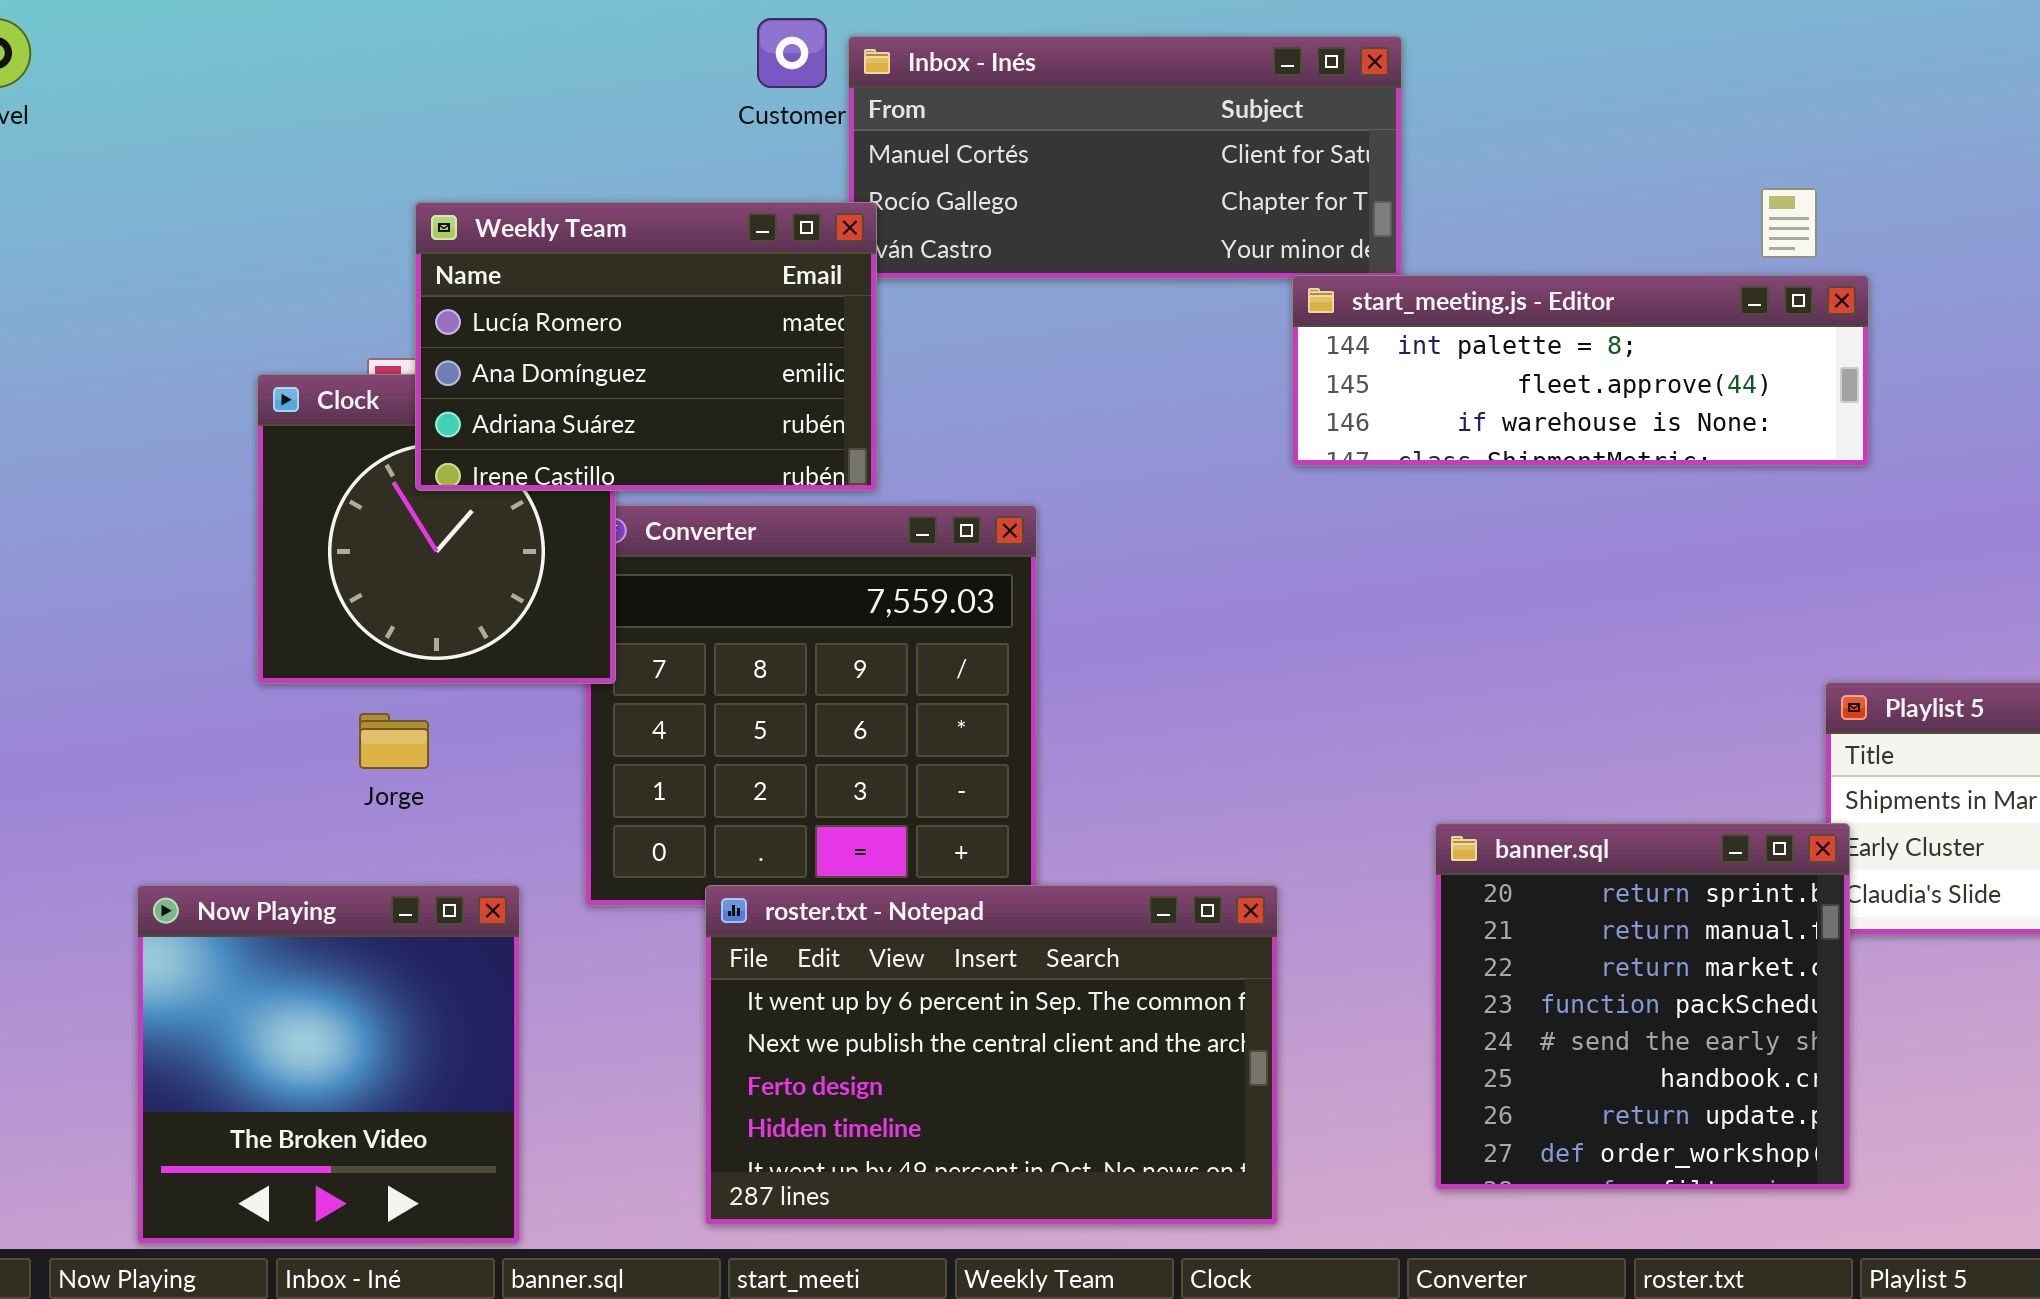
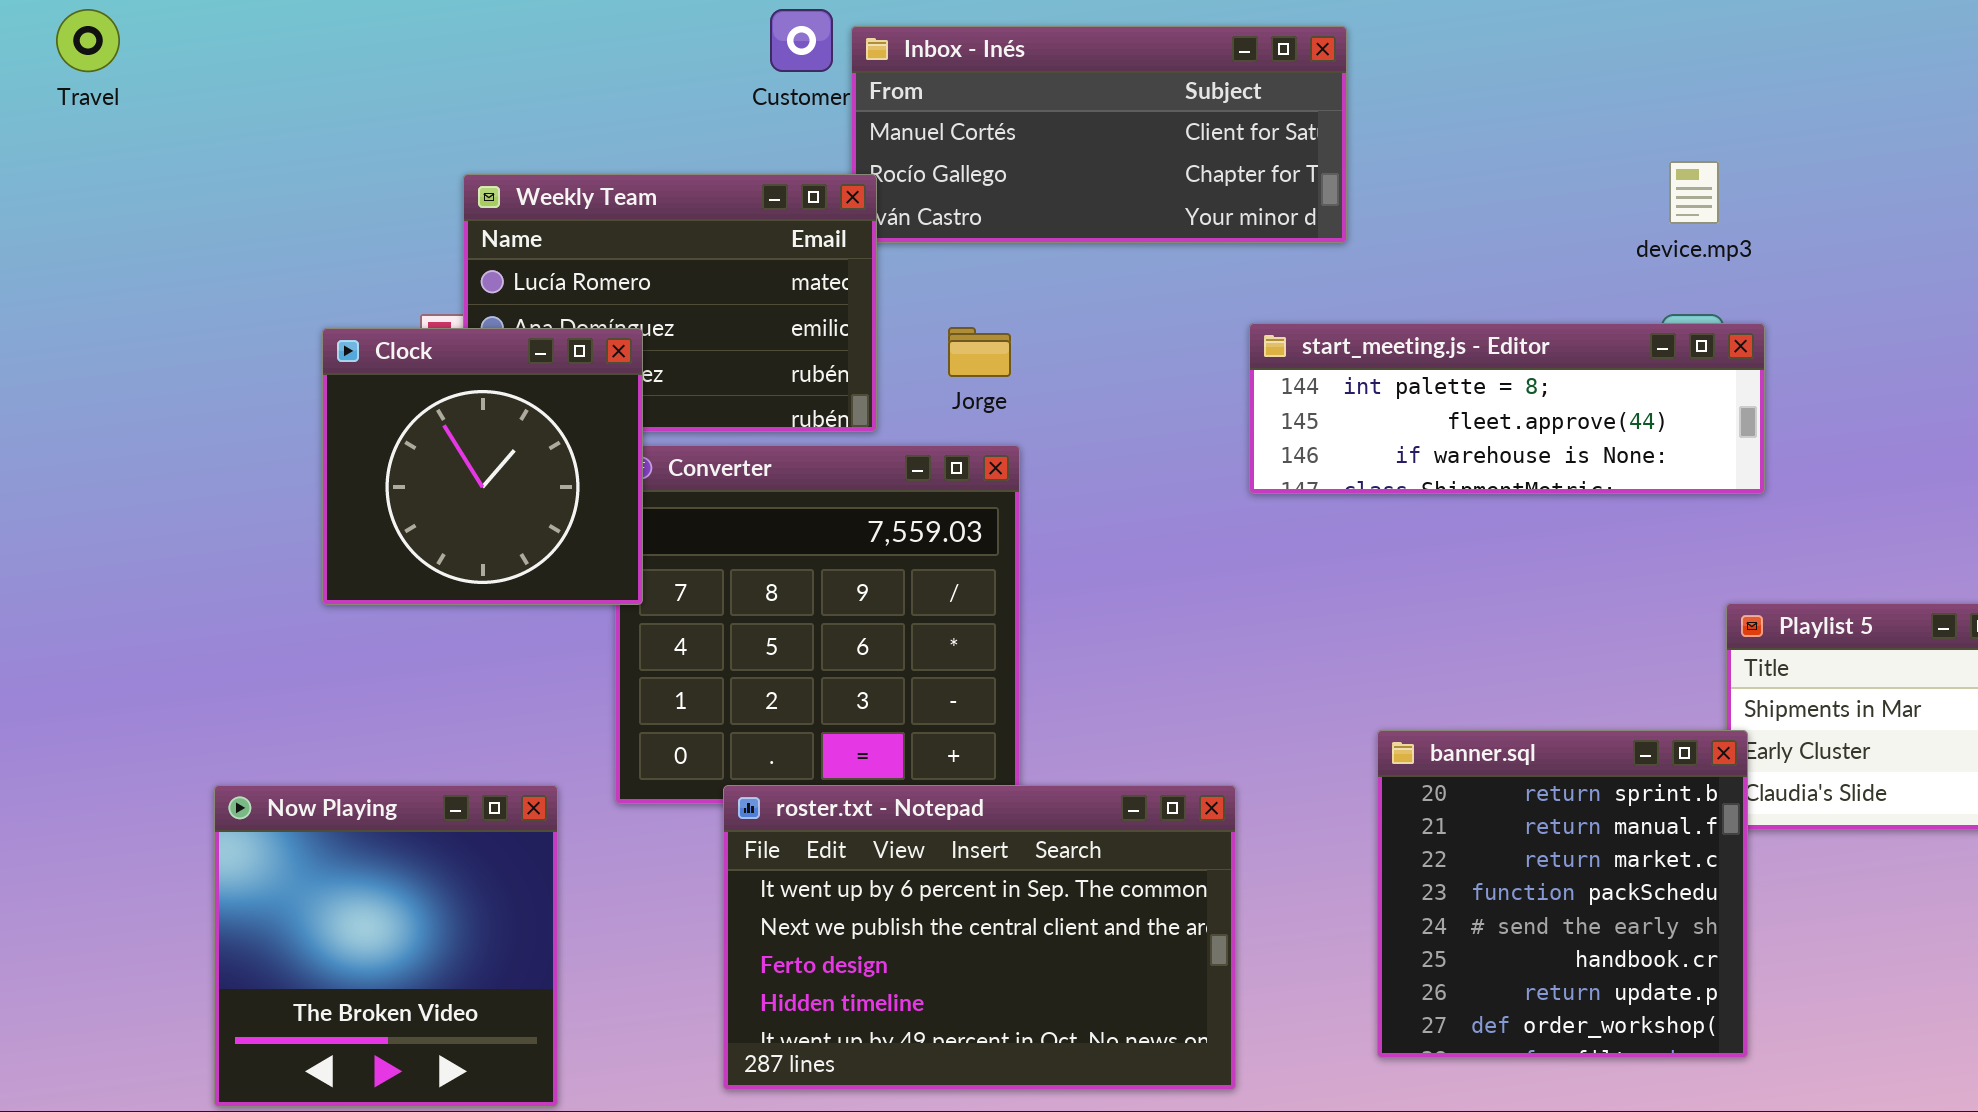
start_meeting.js - Editor: [1292,275,1869,466] -> [1249,323,1765,494], moved
Clock: [257,374,616,684] -> [322,328,643,605], raised
Jorge: [359,713,429,769] -> [948,327,1011,377], moved

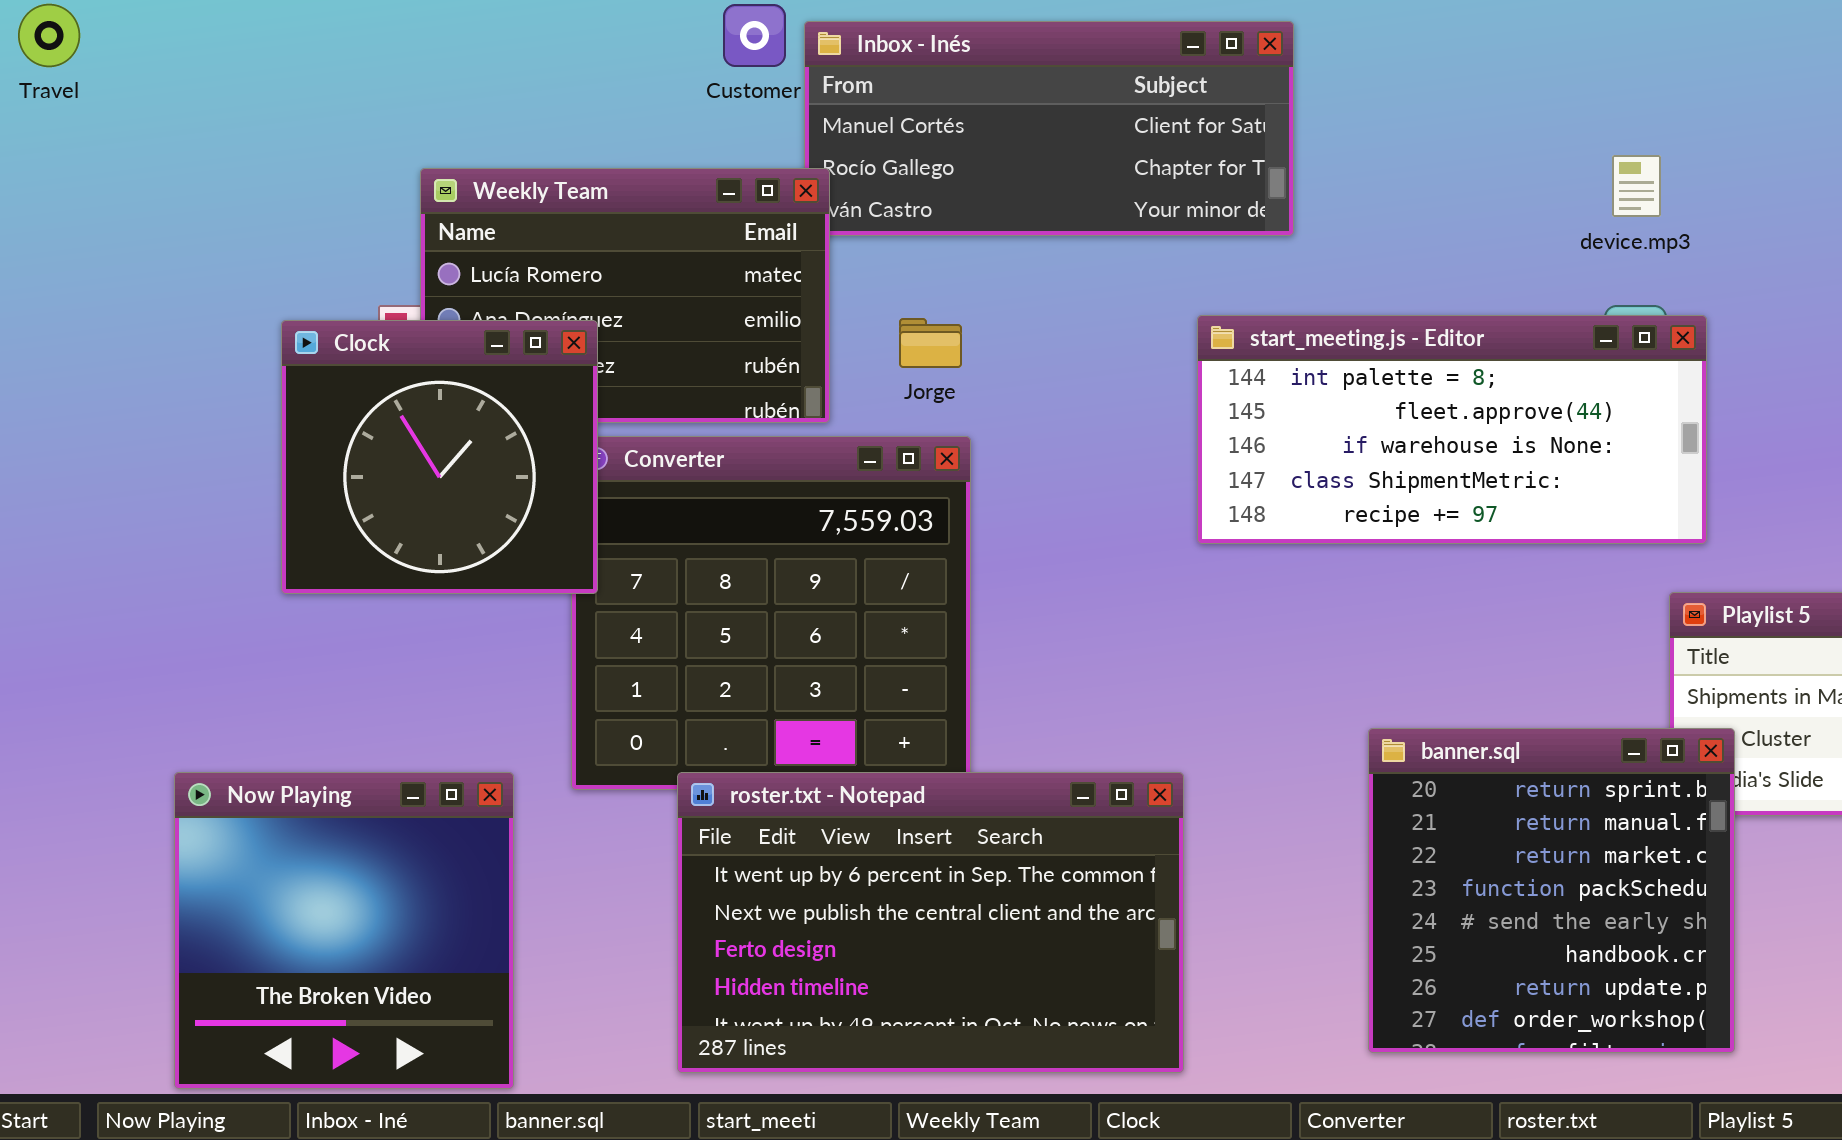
start_meeting.js - Editor: [1249,323,1765,494] -> [1197,315,1707,544], resized
banner.sql: [1377,730,1748,1058] -> [1368,728,1735,1053], moved

